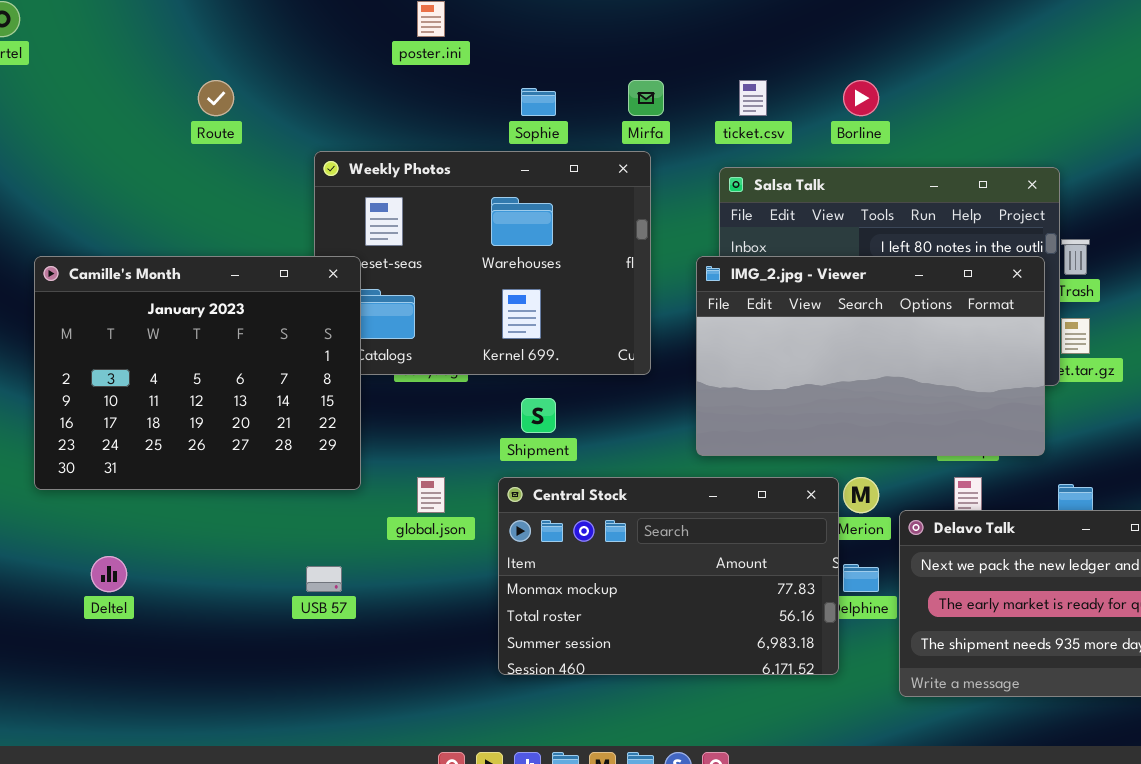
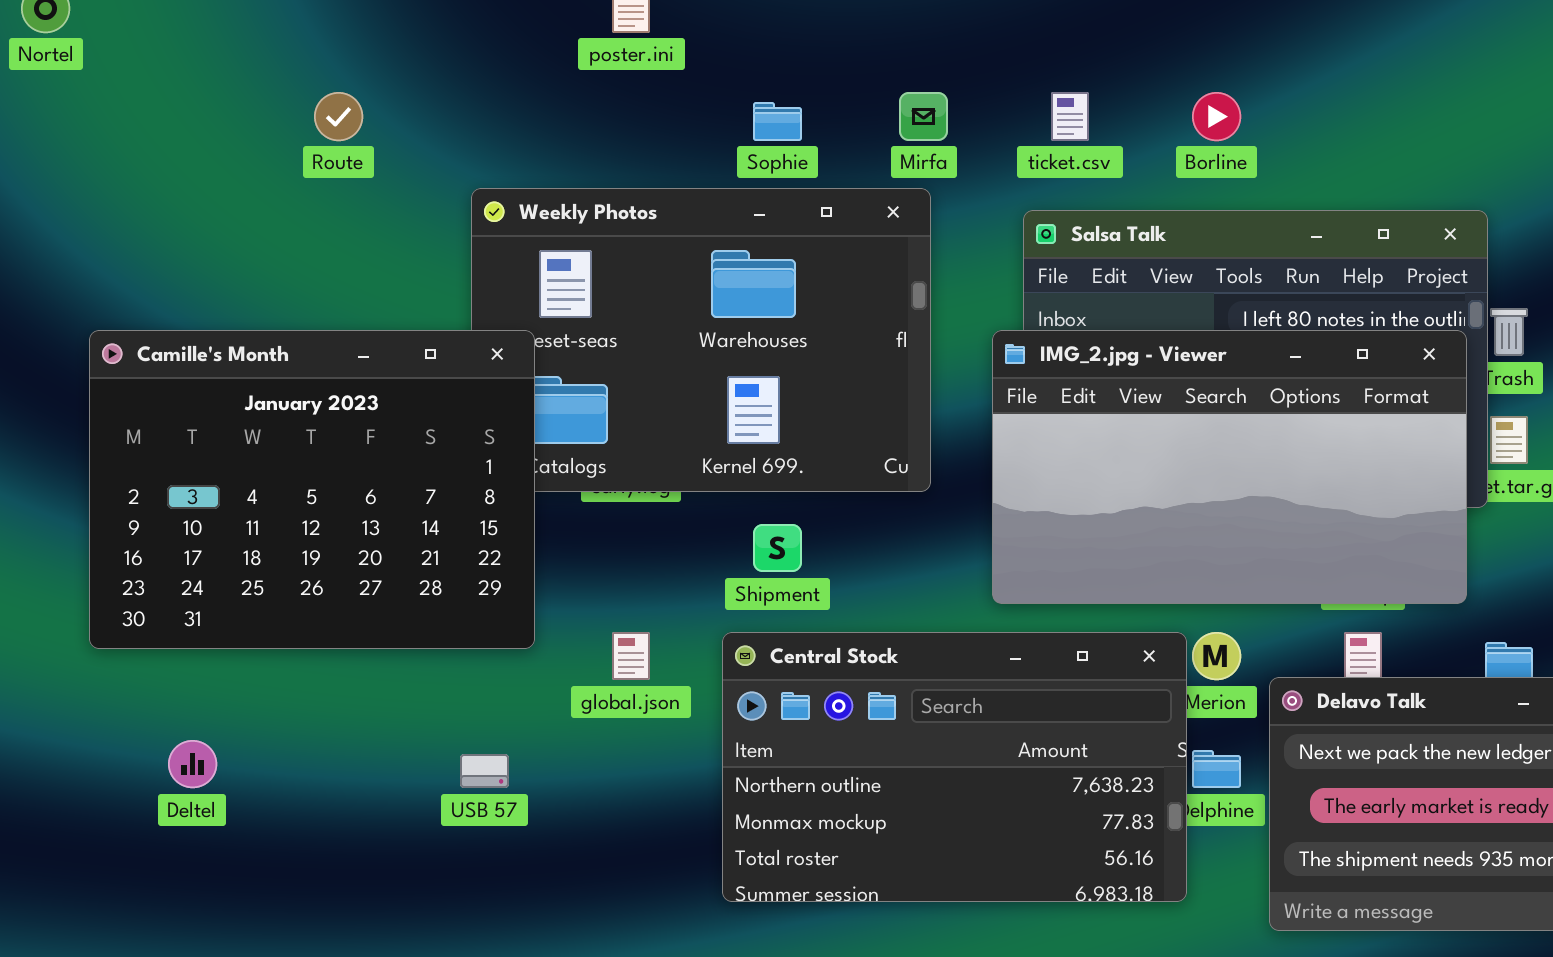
Central Stock: [498,477,839,675] -> [722,632,1187,902], scrolled up 1 row

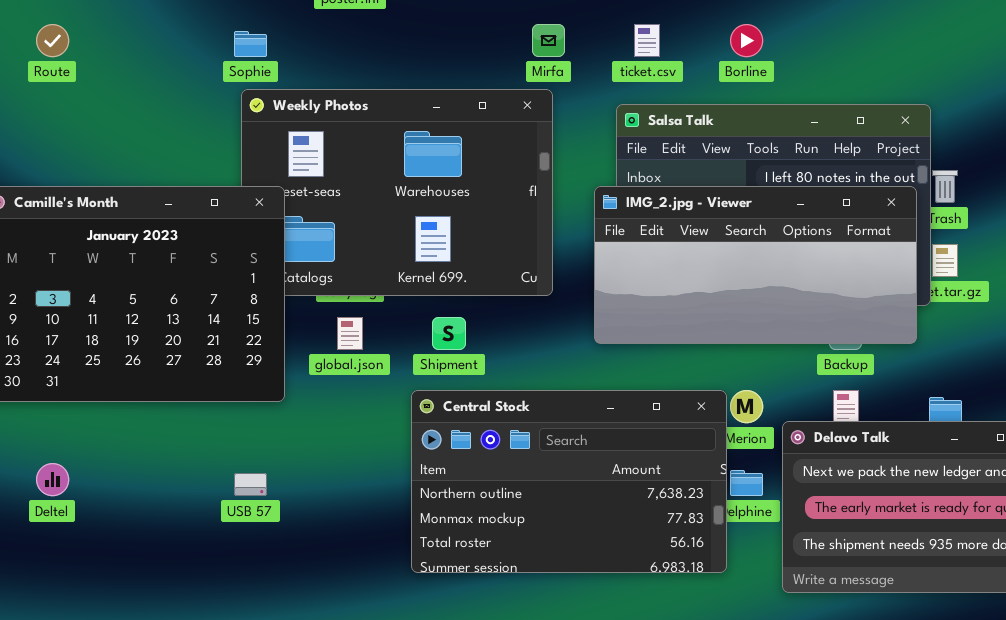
Route: [314,92,363,141] -> [36,24,69,57], moved
Sophie: [753,102,802,141] -> [234,31,267,57], moved
IMG_2.jpg - Viewer: [992,330,1467,604] -> [594,186,917,344], resized
global.json: [612,632,650,680] -> [337,317,363,350], moved

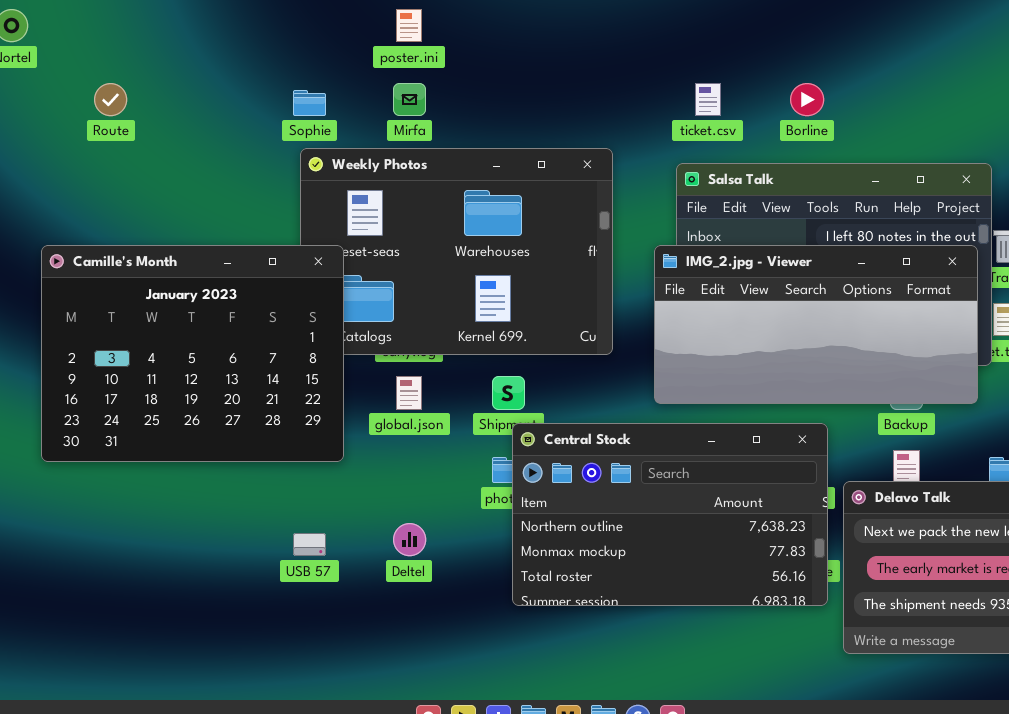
Mirfa: [532,24,565,57] -> [393,83,426,116], moved
Central Stock: [411,390,727,573] -> [512,423,828,606], moved
Deltel: [36,463,69,496] -> [393,523,426,556], moved

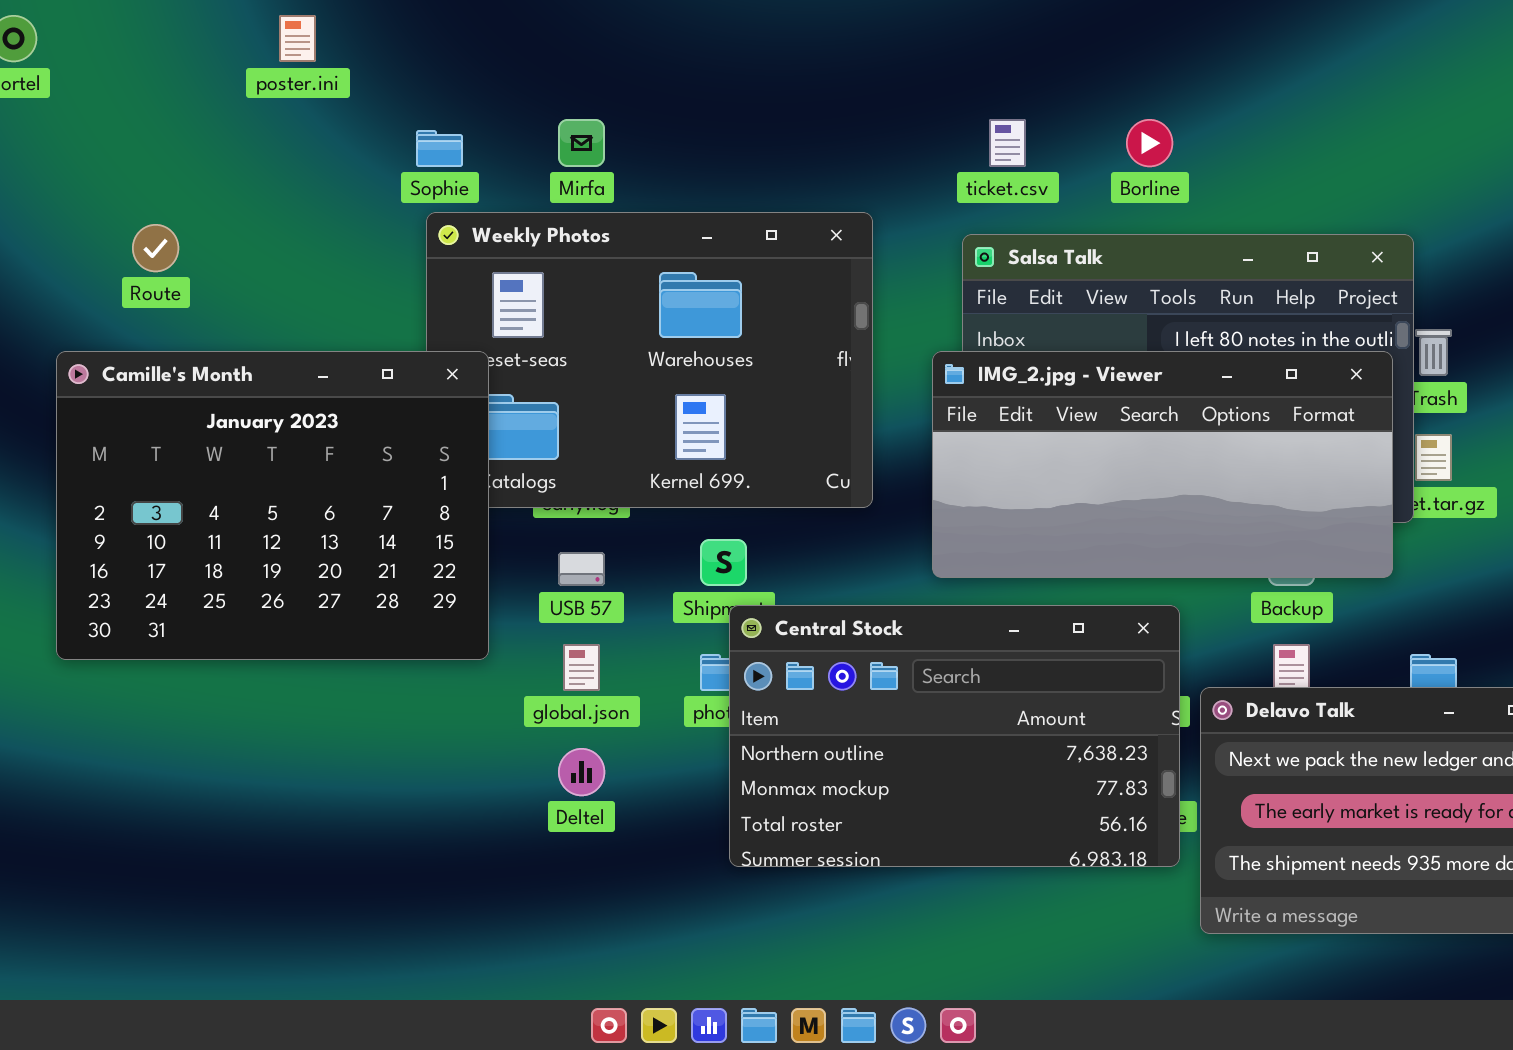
poster.ini: [396,9,422,42] -> [279,15,316,62], moved
Route: [94,83,127,116] -> [132,224,179,272], moved
global.json: [396,376,422,410] -> [563,644,600,691], moved
USB 57: [293,533,326,556] -> [558,552,605,586], moved

